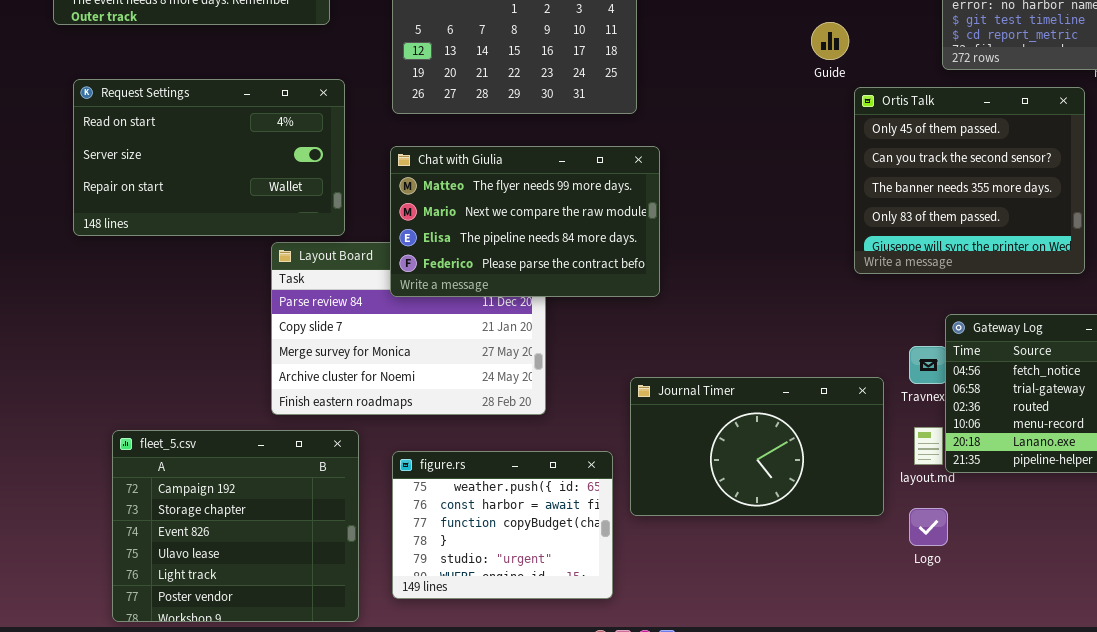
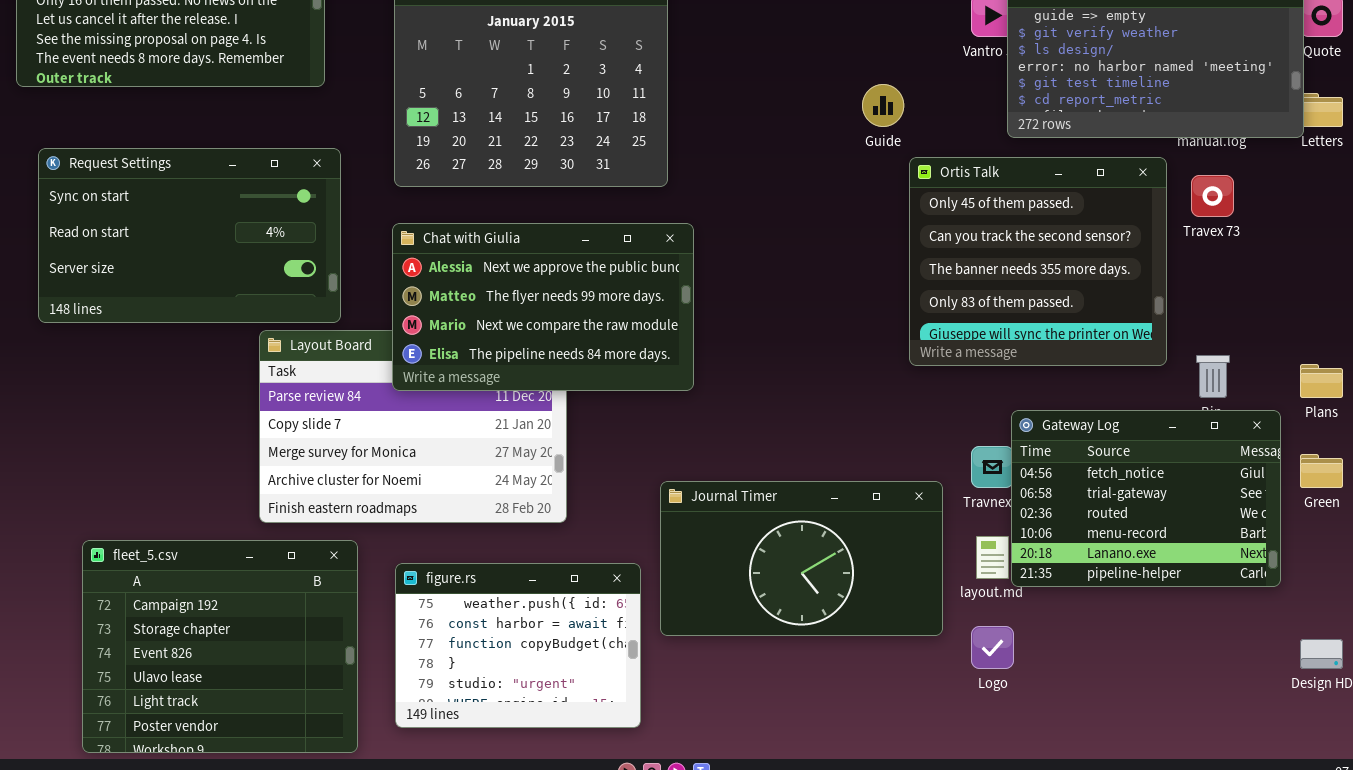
Request Settings: [73,79,345,236] -> [38,148,341,323], scrolled up 1 row
Chat with Giulia: [390,146,660,297] -> [392,223,694,391], scrolled up 1 row

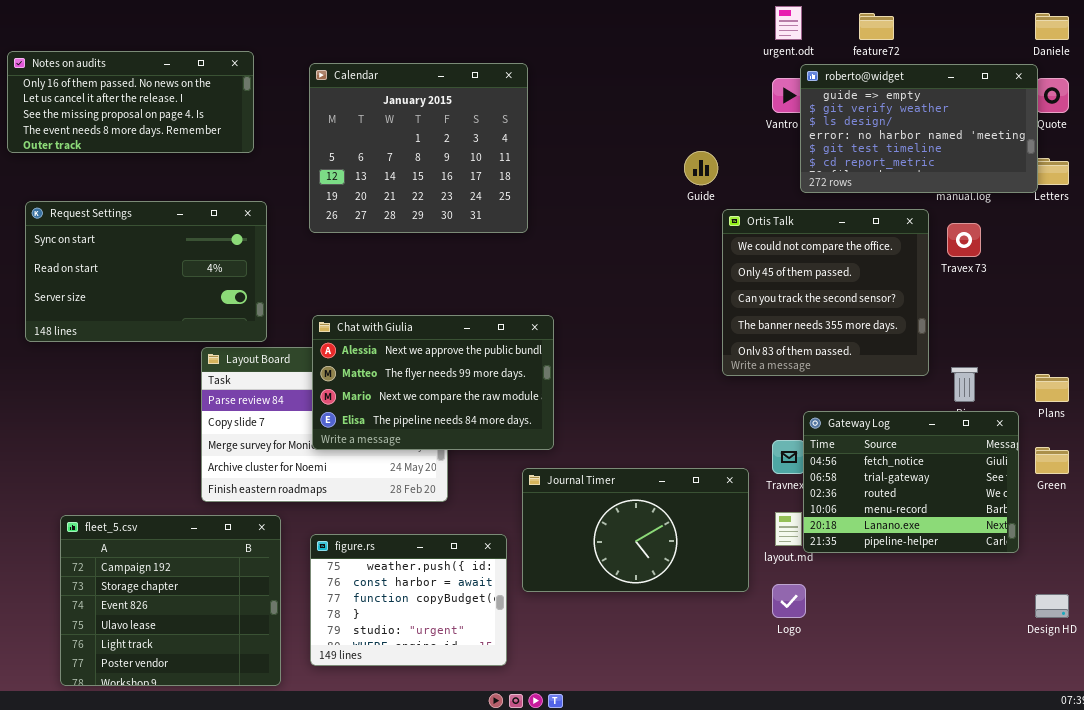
Ortis Talk: [909,157,1167,366] -> [722,209,929,376], scrolled up 1 row
Chat with Giulia: [392,223,694,391] -> [312,315,554,450], moved

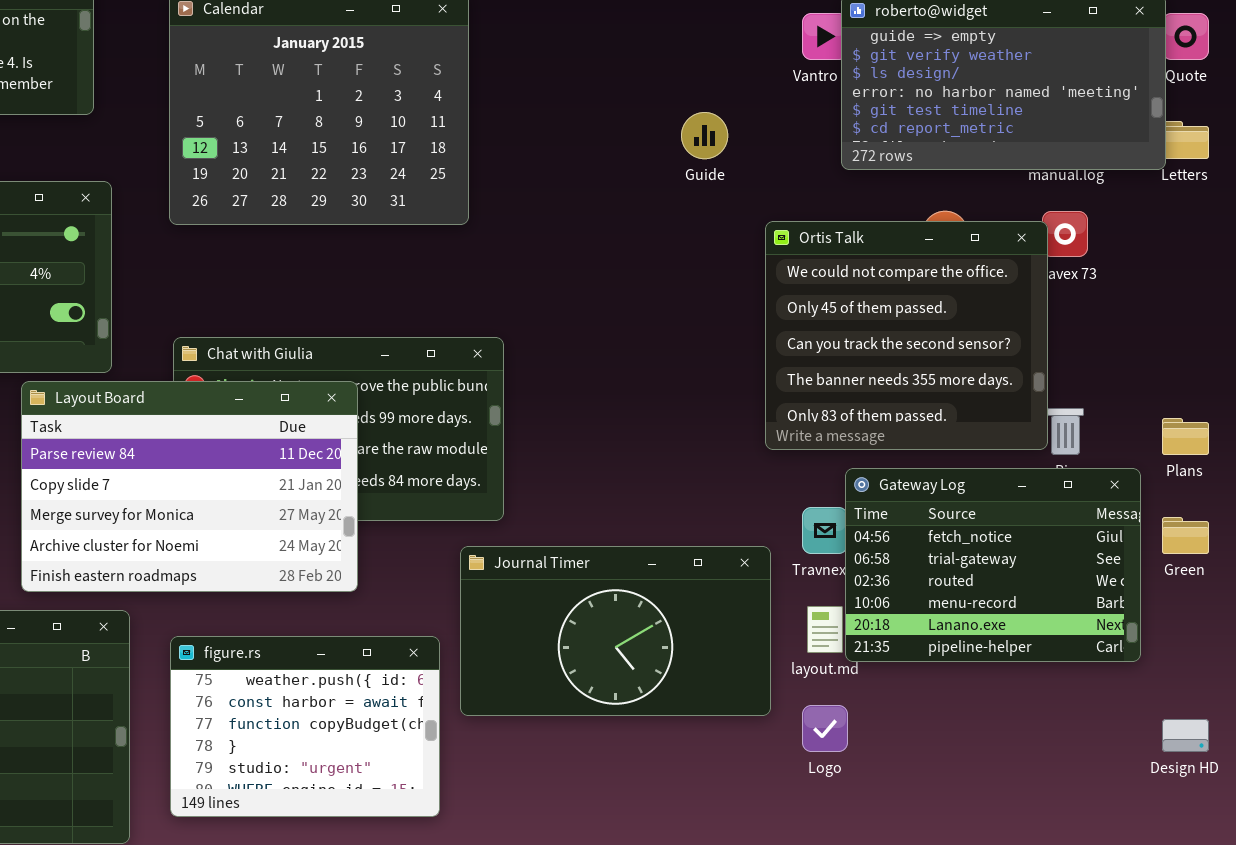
Ortis Talk: [722,209,929,376] -> [765,221,1048,450], moved
Layout Board: [201,347,448,502] -> [21,381,358,592], raised

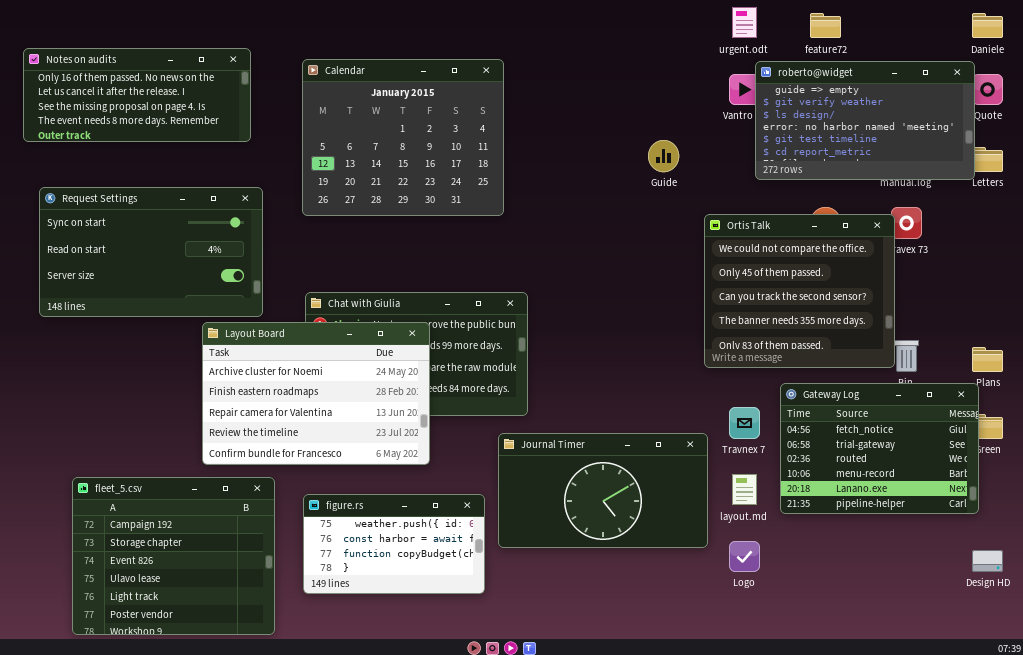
Layout Board: [21,381,358,592] -> [202,322,430,465], scrolled down 3 rows
Gateway Log: [845,468,1141,662] -> [780,383,979,514], moved
figure.rs: [170,636,440,817] -> [303,494,485,594], resized

